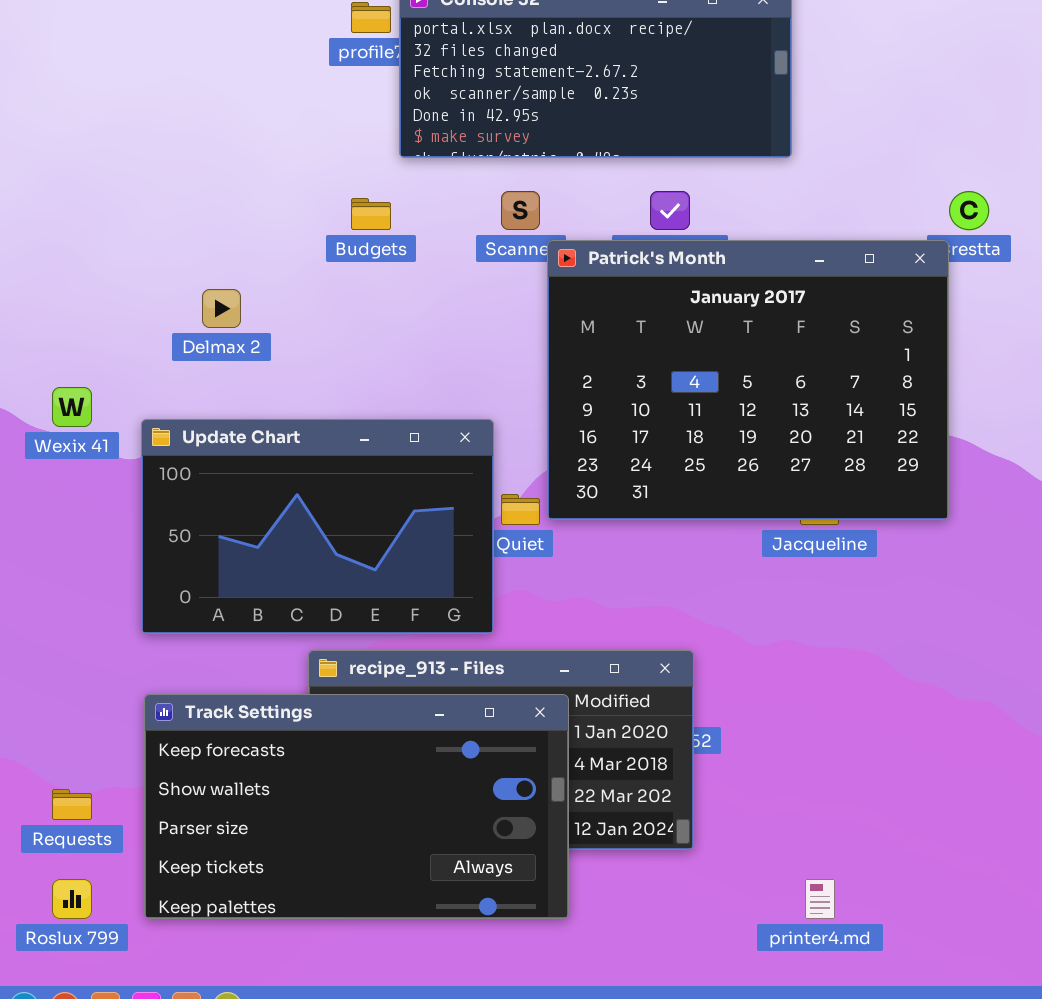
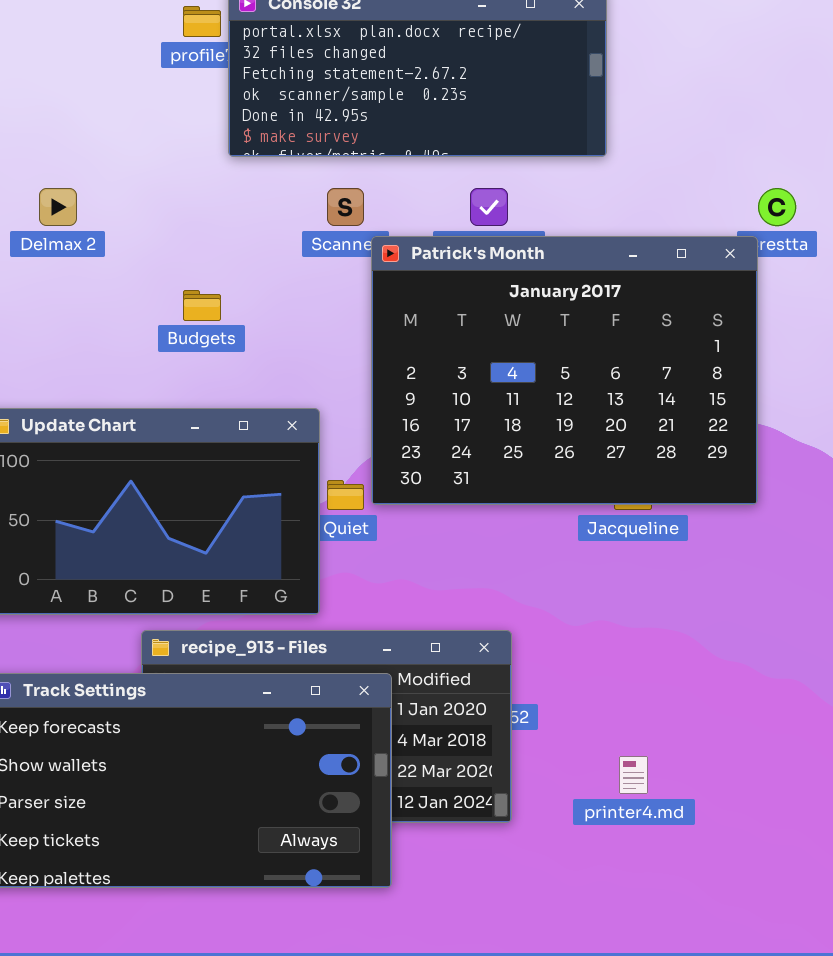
Budgets: [351,198,391,230] -> [183,290,221,321], moved
Delmax 2: [202,289,241,328] -> [39,188,77,226], moved
printer4.md: [805,879,835,919] -> [619,756,648,794], moved

